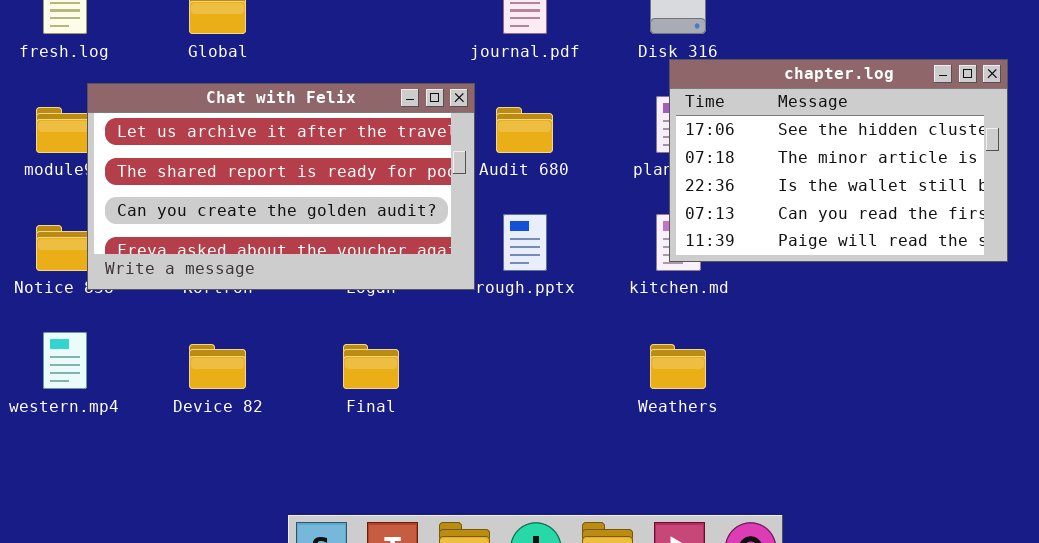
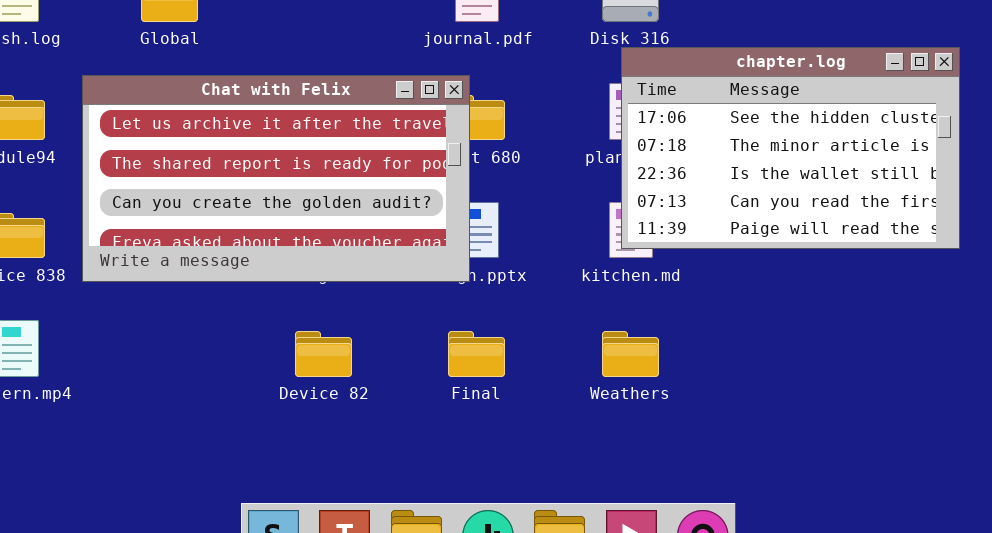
Chat with Felix: [87,83,475,290] -> [82,75,470,282], moved
Device 82: [189,344,246,389] -> [295,331,352,377], moved
Final: [343,344,399,389] -> [448,331,505,377], moved

